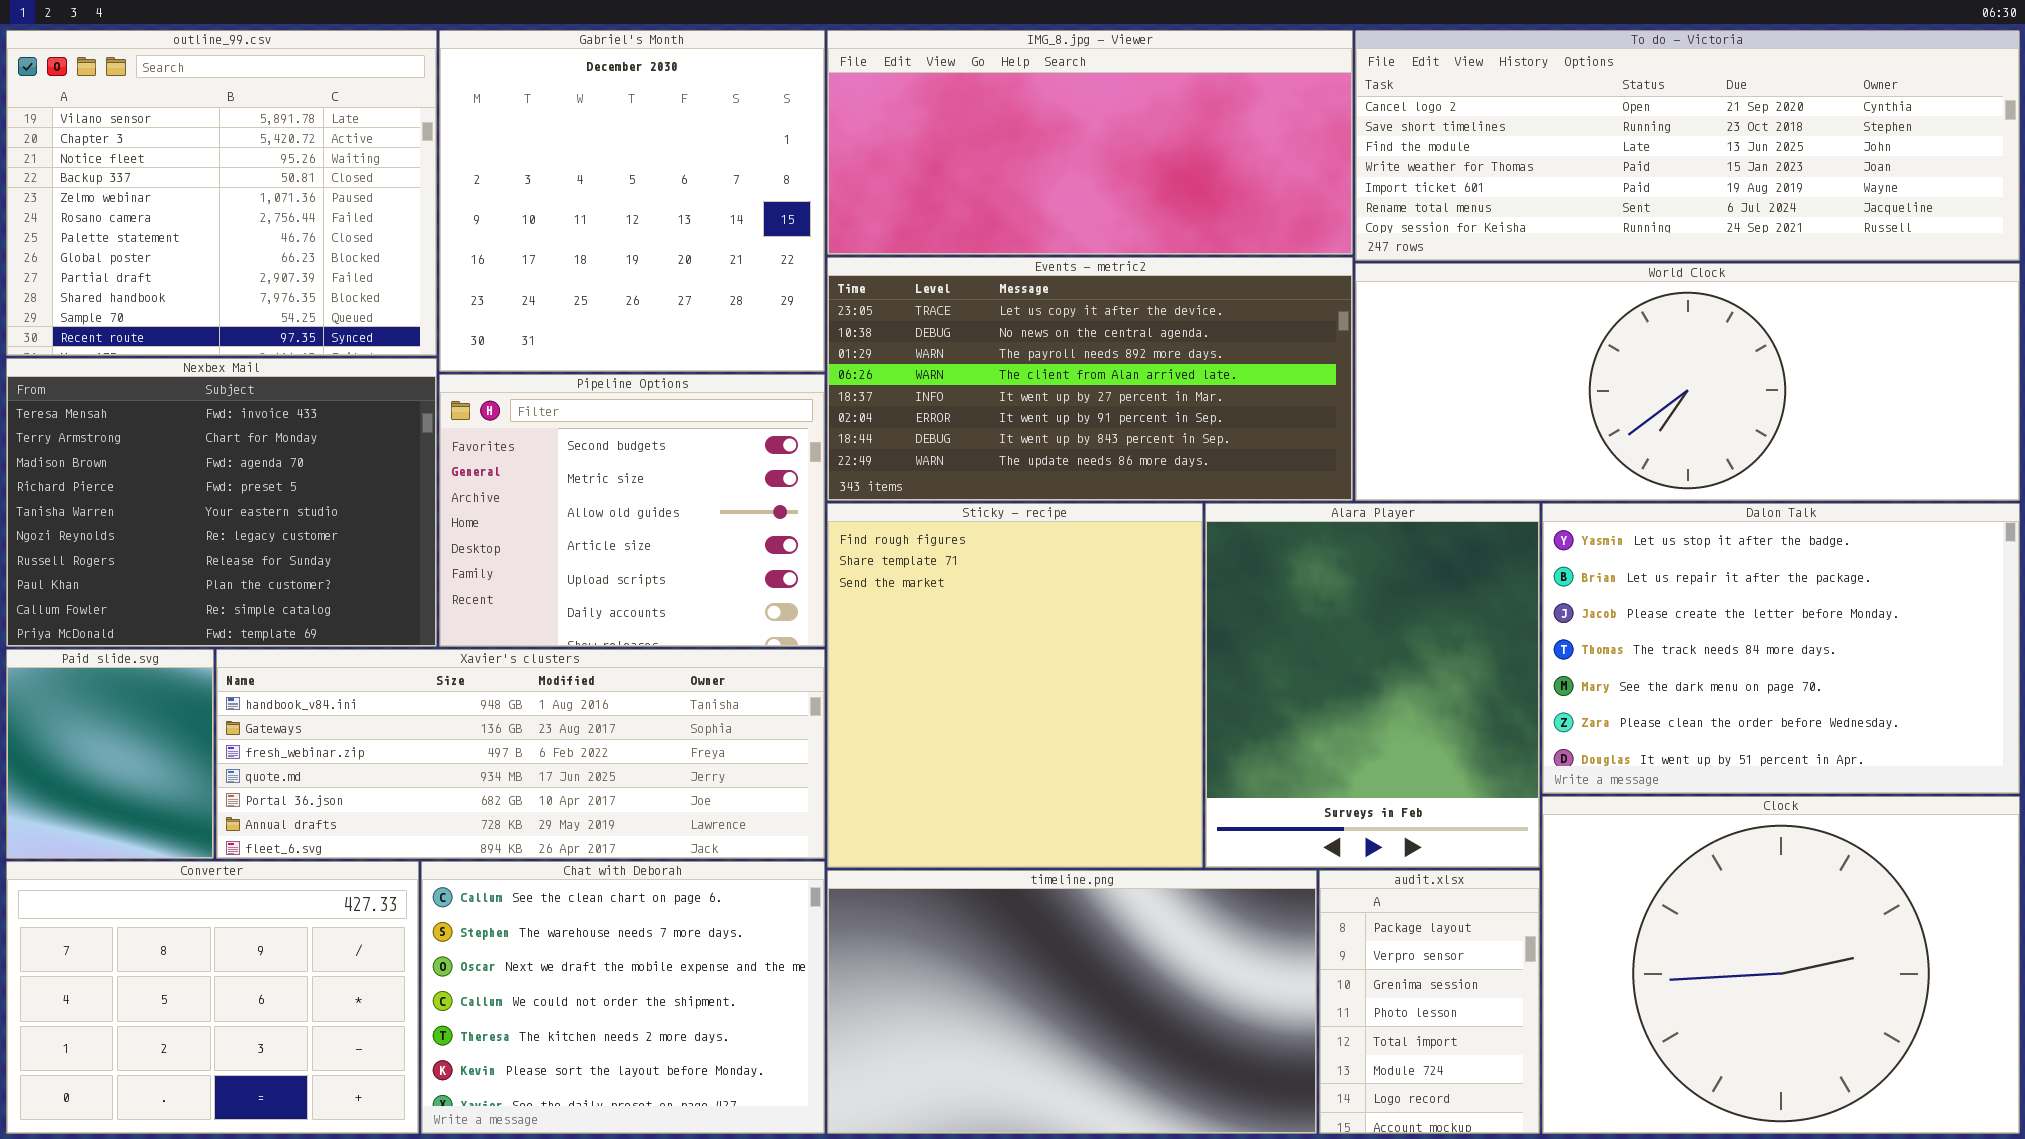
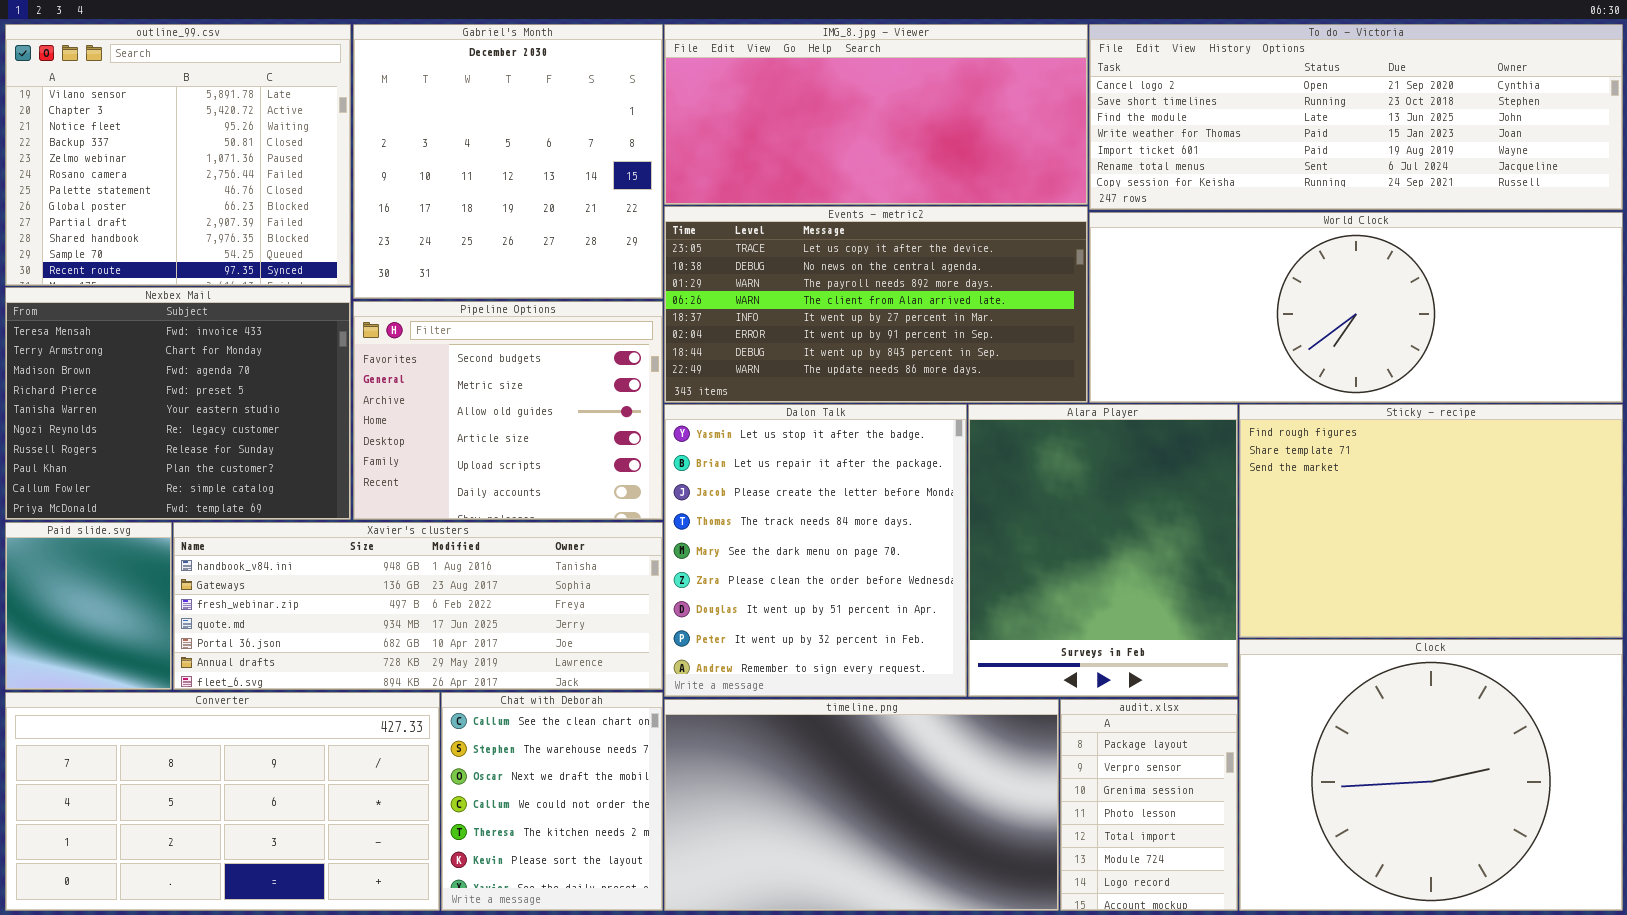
Sticky - recipe: [827,503,1203,868] -> [1239,404,1623,638], moved, resized
Dalon Talk: [1542,503,2020,794] -> [664,404,967,697], moved, resized
Converter: [6,861,419,1134] -> [5,692,440,911], resized
Chat with Deborah: [421,861,825,1134] -> [441,692,663,911], resized

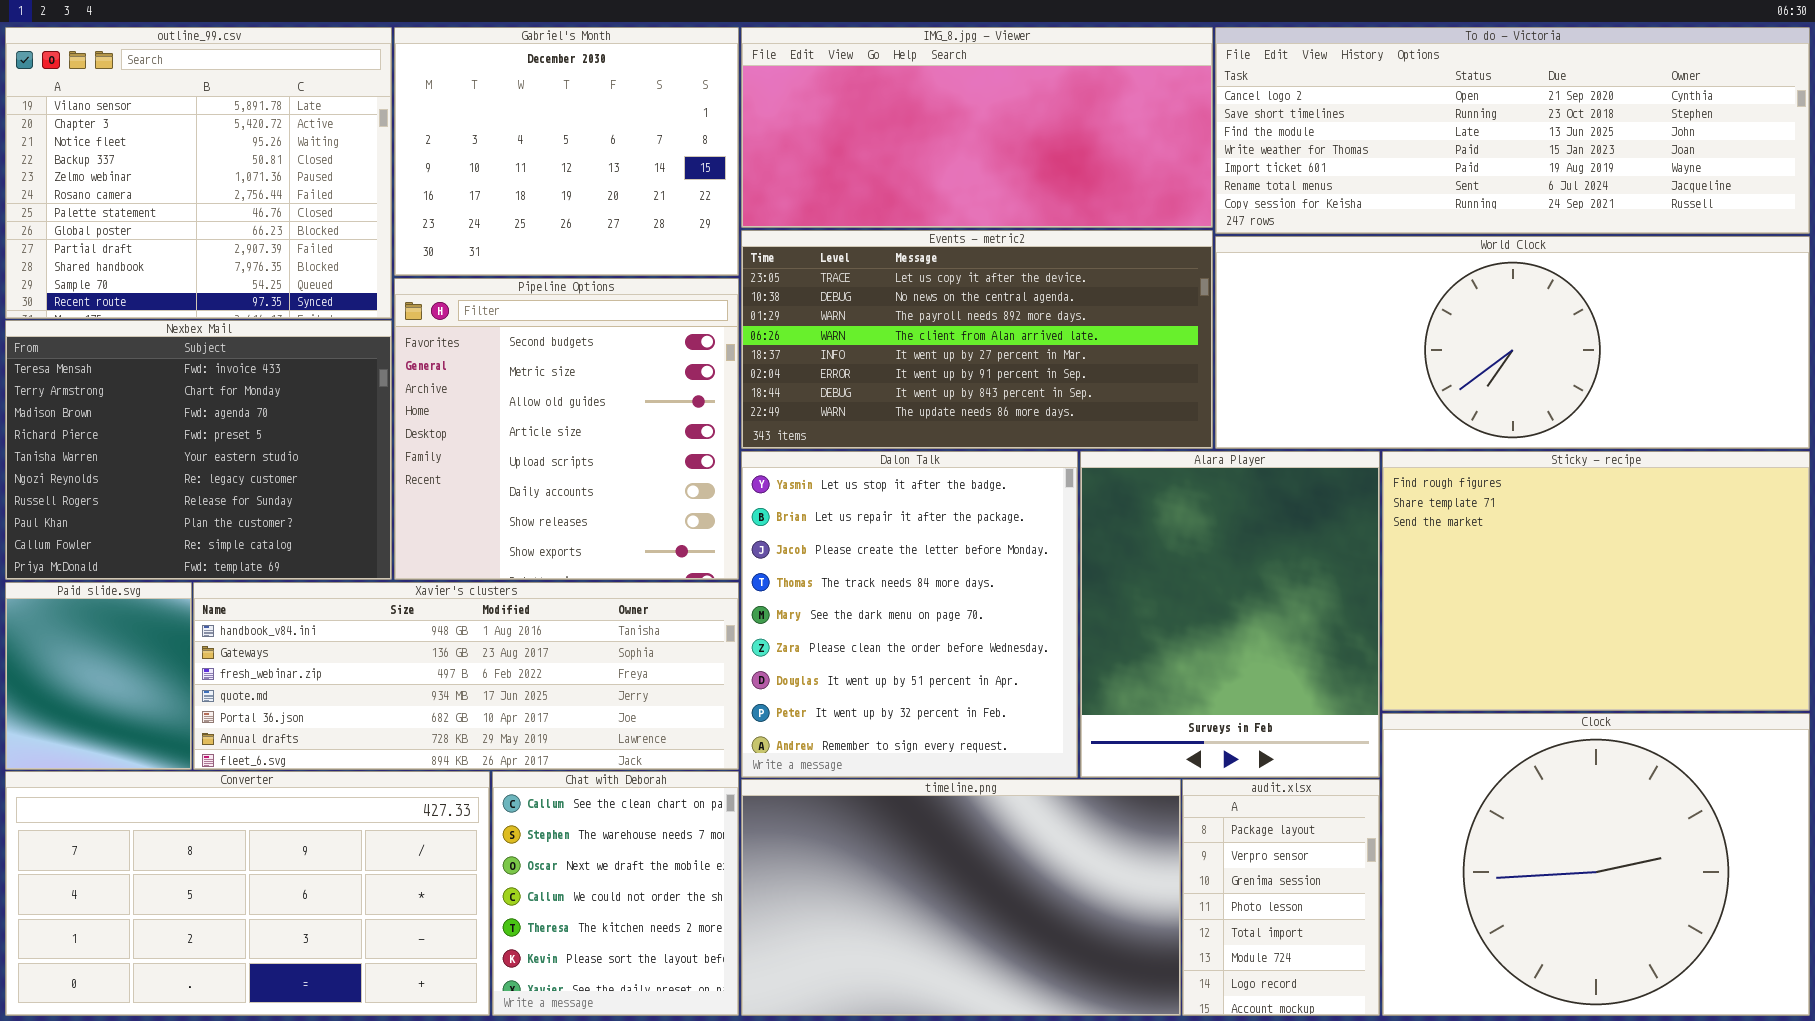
Gabriel's Month: [353,24,663,299] -> [394,27,739,276], resized
Pipeline Options: [353,301,663,520] -> [394,278,739,580], resized

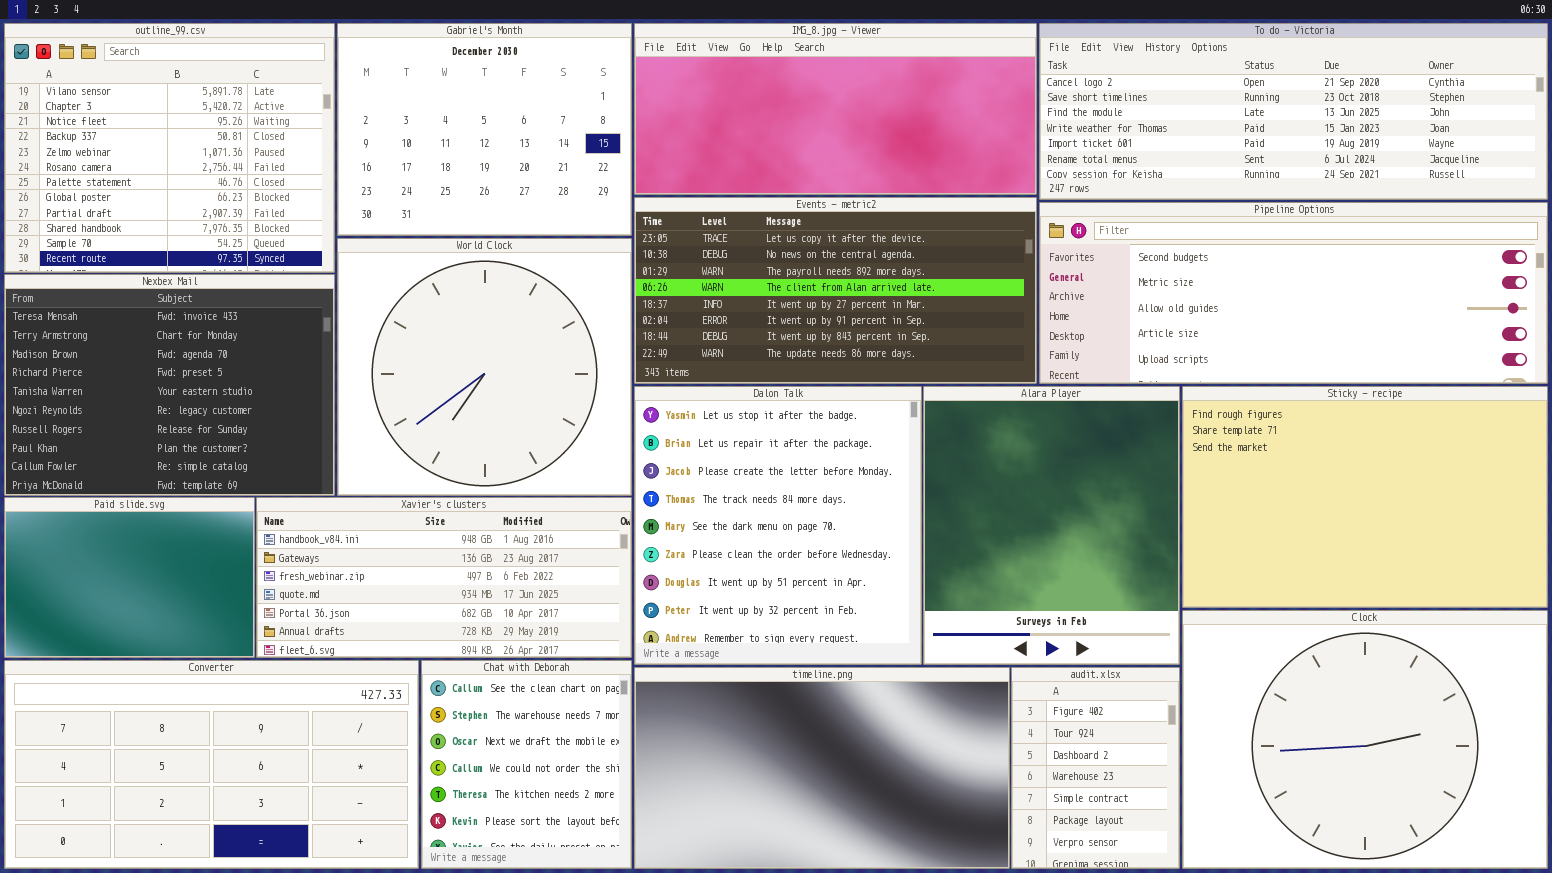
World Clock: [1215,236,1810,449] -> [337,238,632,496], moved, resized
Pipeline Options: [394,278,739,580] -> [1039,202,1548,384], moved, resized
Paid slide.svg: [5,582,192,770] -> [4,497,255,658], resized
Xavier's clusters: [193,582,739,770] -> [256,497,632,658], resized
audit.xlsx: [1182,779,1380,1016] -> [1011,667,1180,869], scrolled up 5 rows

